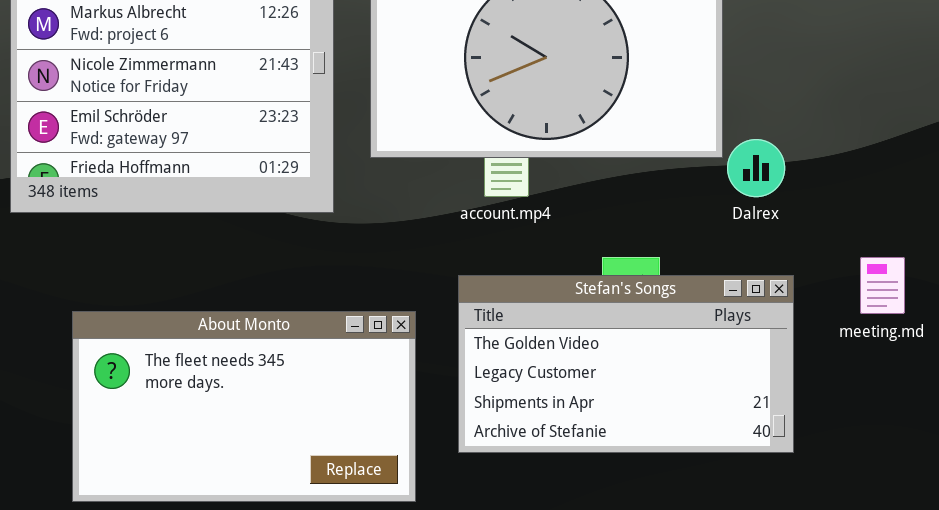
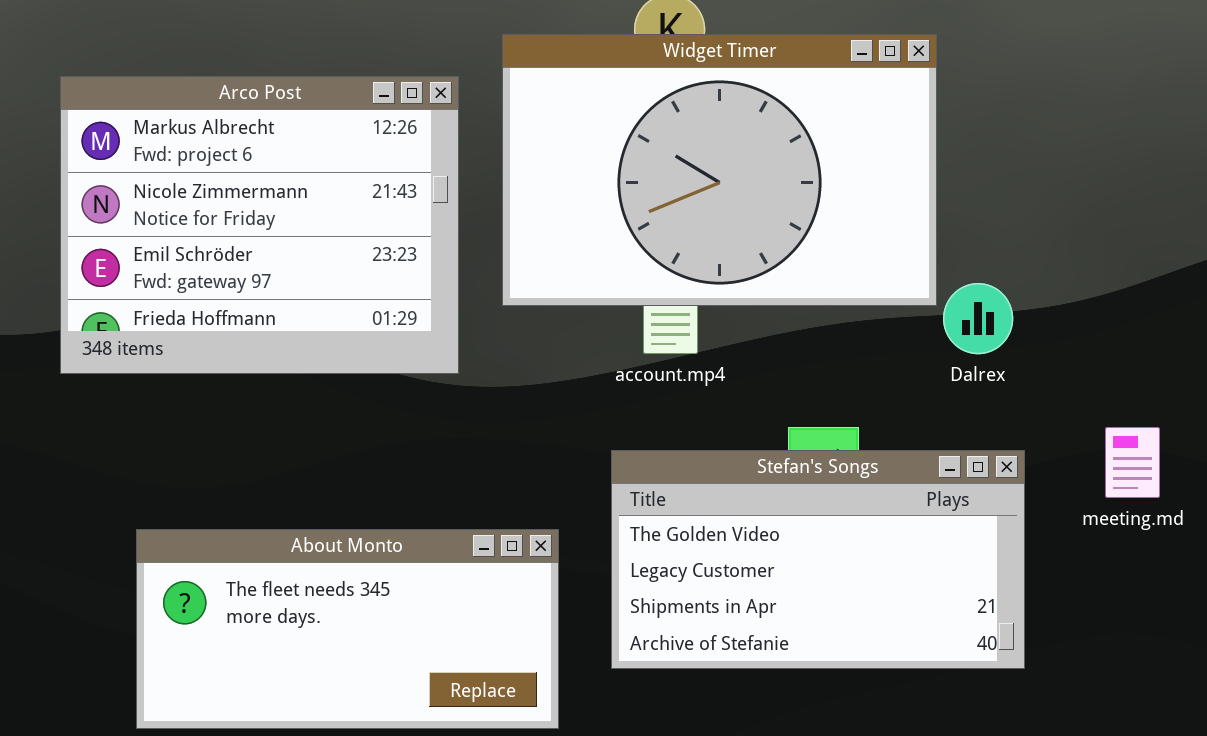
About Monto: [72,311,416,502] -> [136,529,559,729], resized

